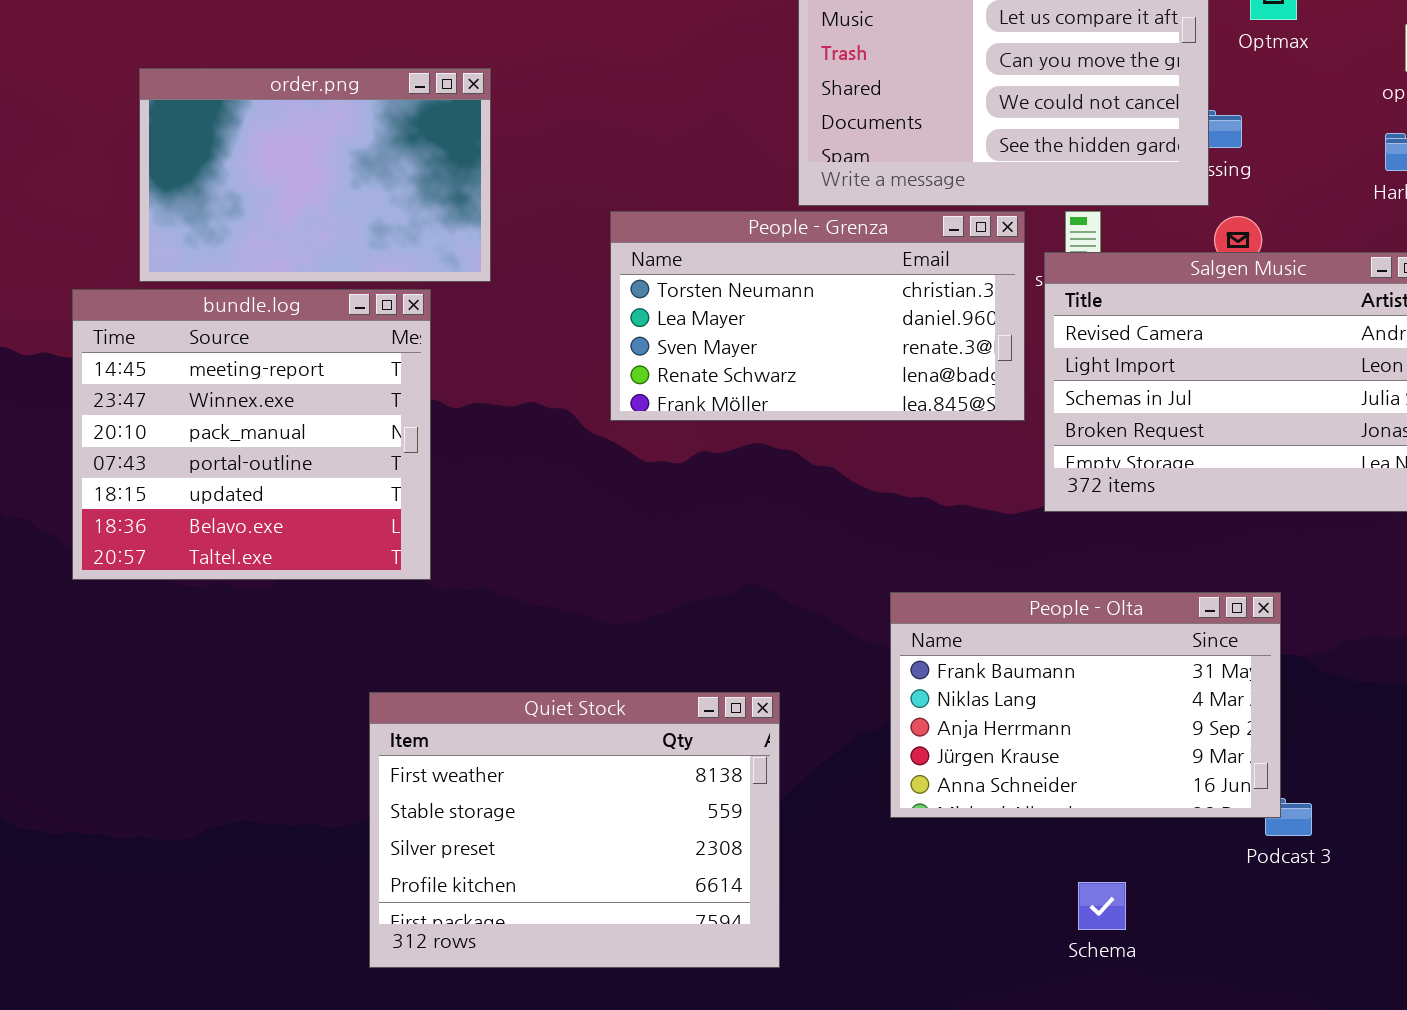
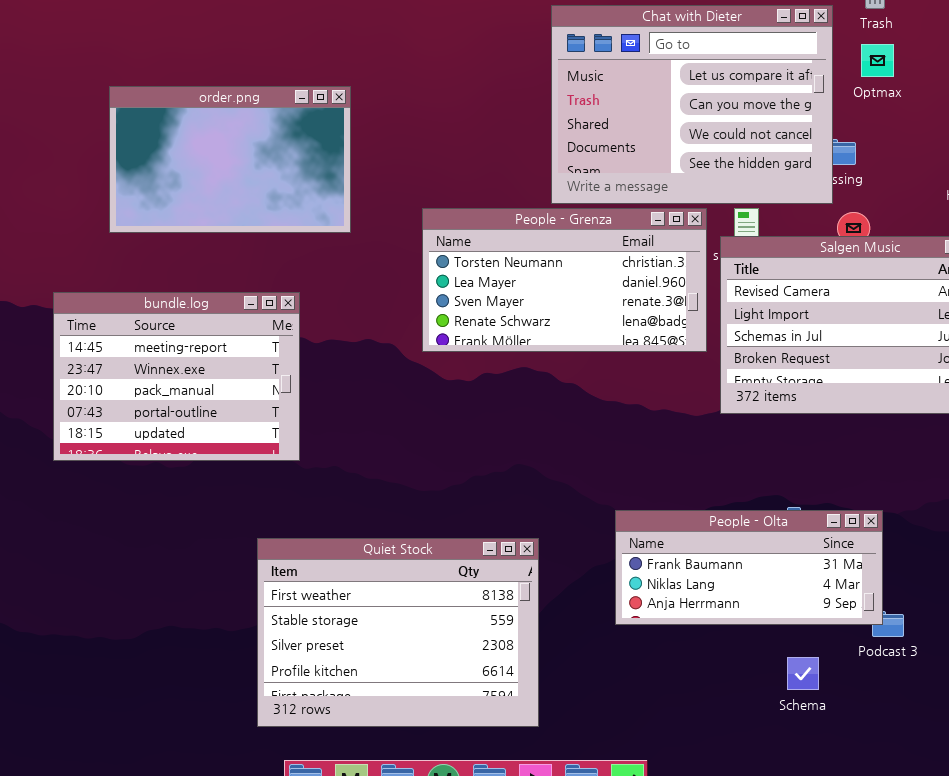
order.png: [139,68,491,282] -> [109,86,351,233], moved
bundle.log: [72,289,431,580] -> [53,292,300,461], resized
People - Olta: [890,592,1281,818] -> [615,510,883,625], resized
Schema: [1078,882,1126,930] -> [787,657,819,690], moved

